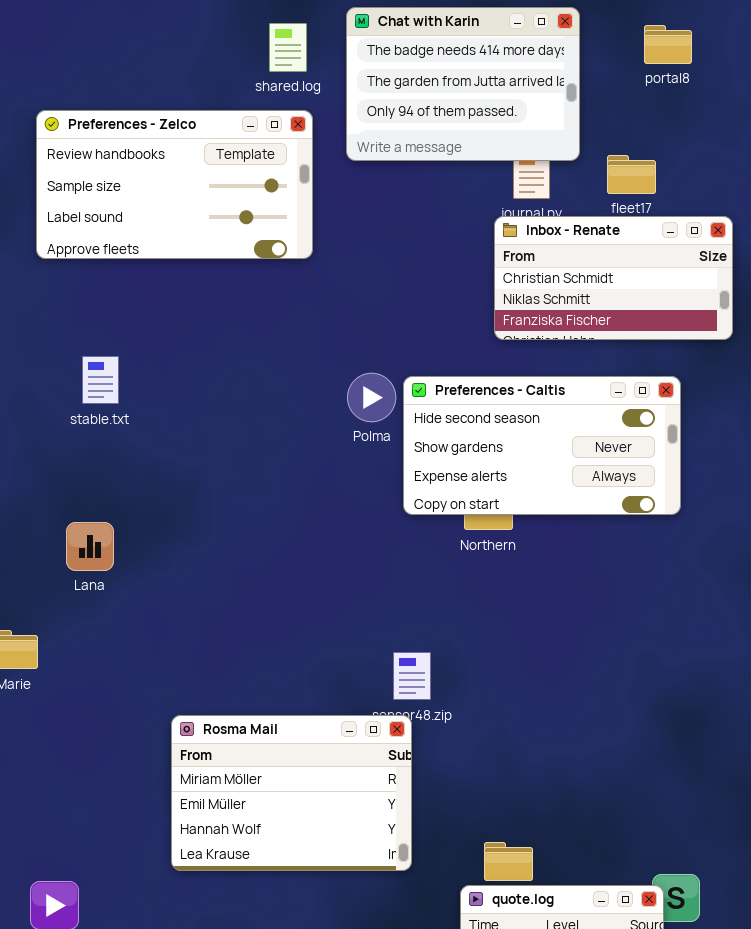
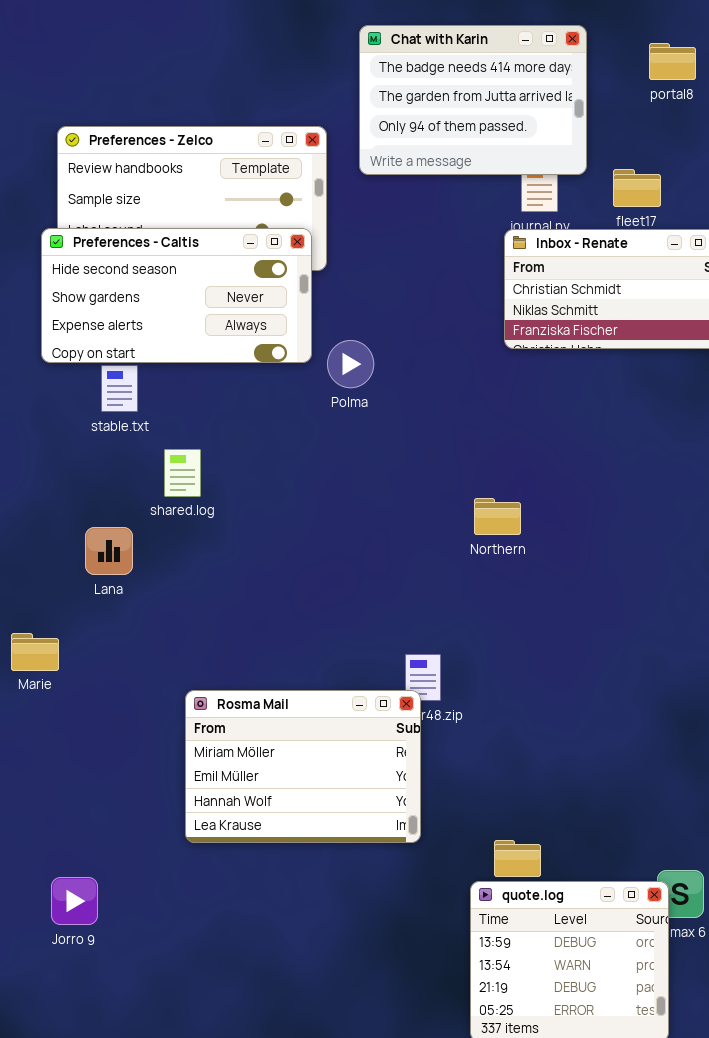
shared.log: [269,23,307,72] -> [164,449,201,497], moved
Polma: [347,373,396,422] -> [327,340,374,388], moved
Preferences - Caltis: [403,376,681,515] -> [41,228,312,363], moved
Rosma Mail: [171,715,412,871] -> [185,690,421,843], moved

